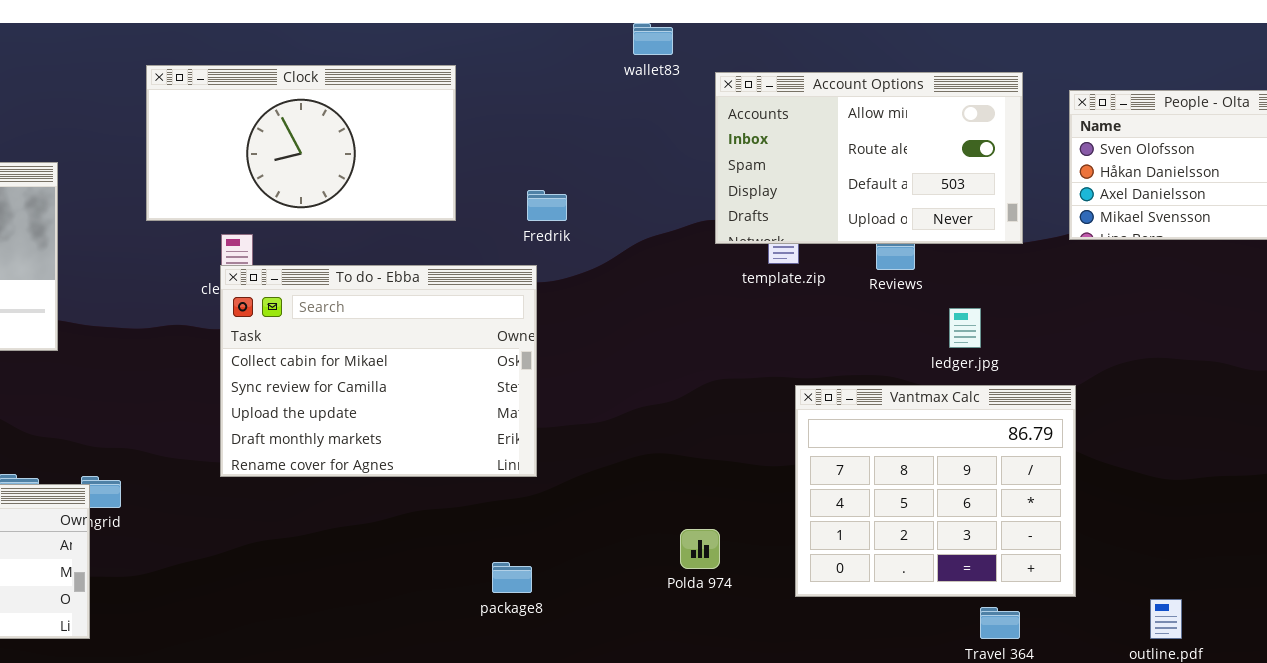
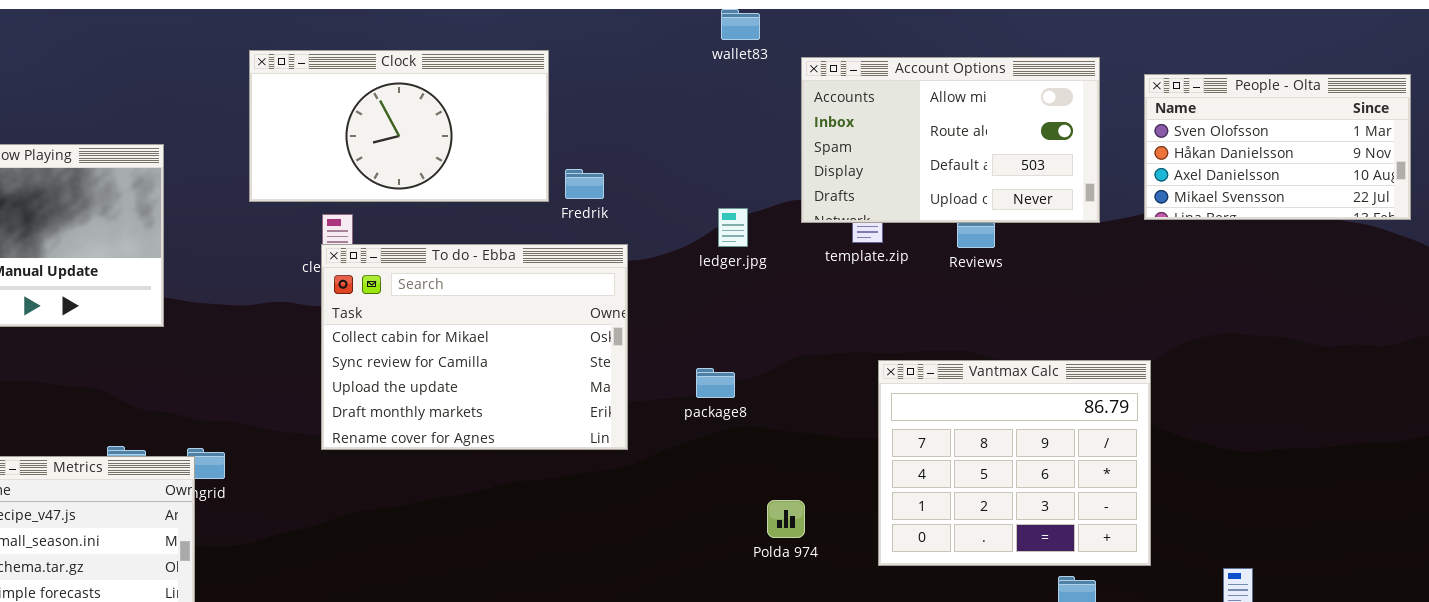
Fredrik: [527,190,567,221] -> [565,169,604,199], moved
ledger.jpg: [949,308,981,348] -> [718,208,748,247], moved
package8: [492,562,532,593] -> [696,368,735,398], moved

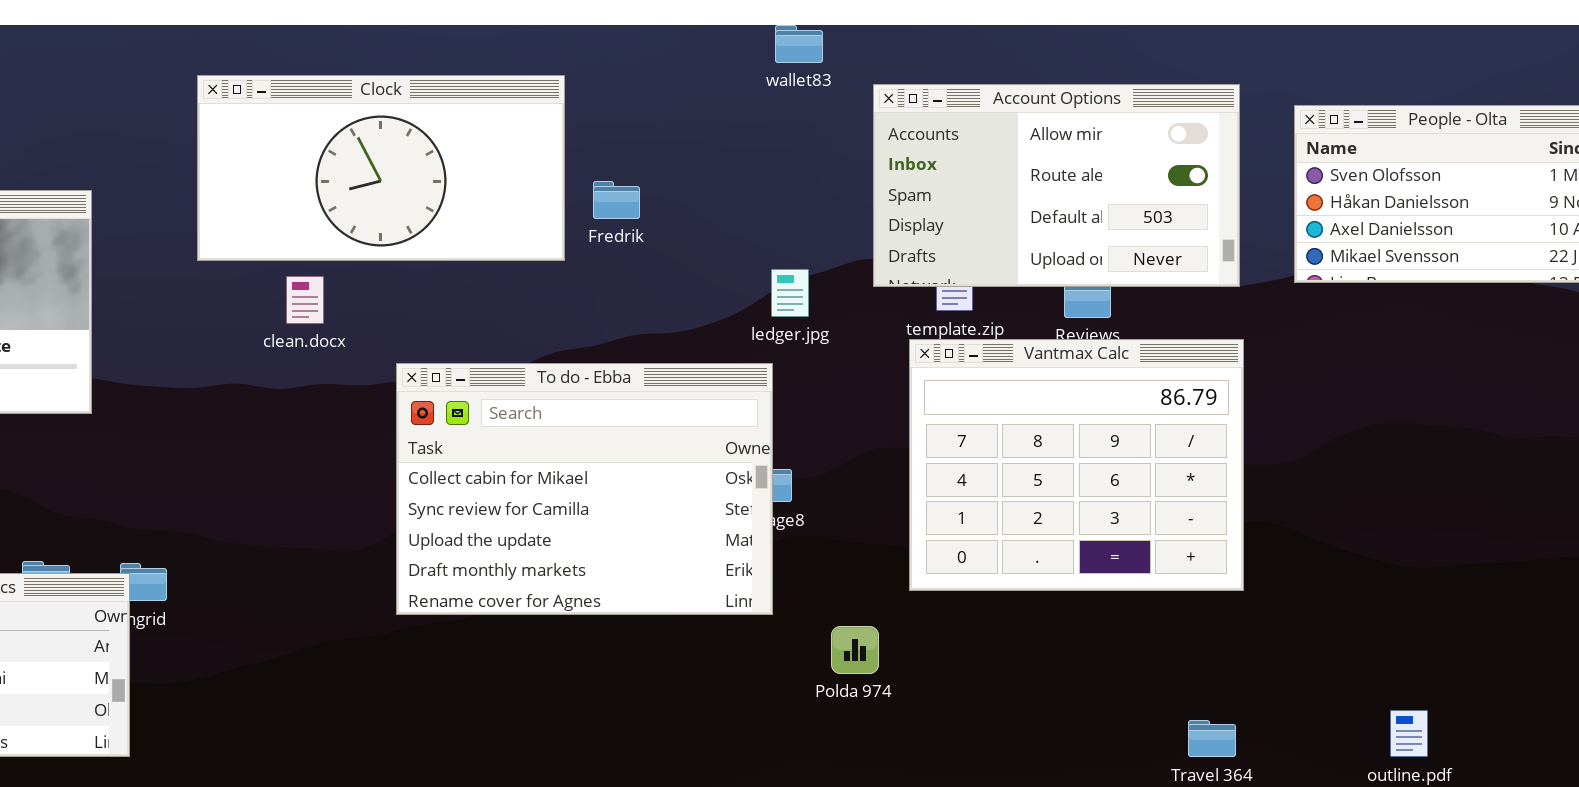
Fredrik: [565,169,604,199] -> [593,181,640,219], moved
To do - Ebba: [321,244,628,450] -> [396,363,773,615], moved
Vantmax Calc: [878,360,1151,566] -> [909,339,1244,591], moved

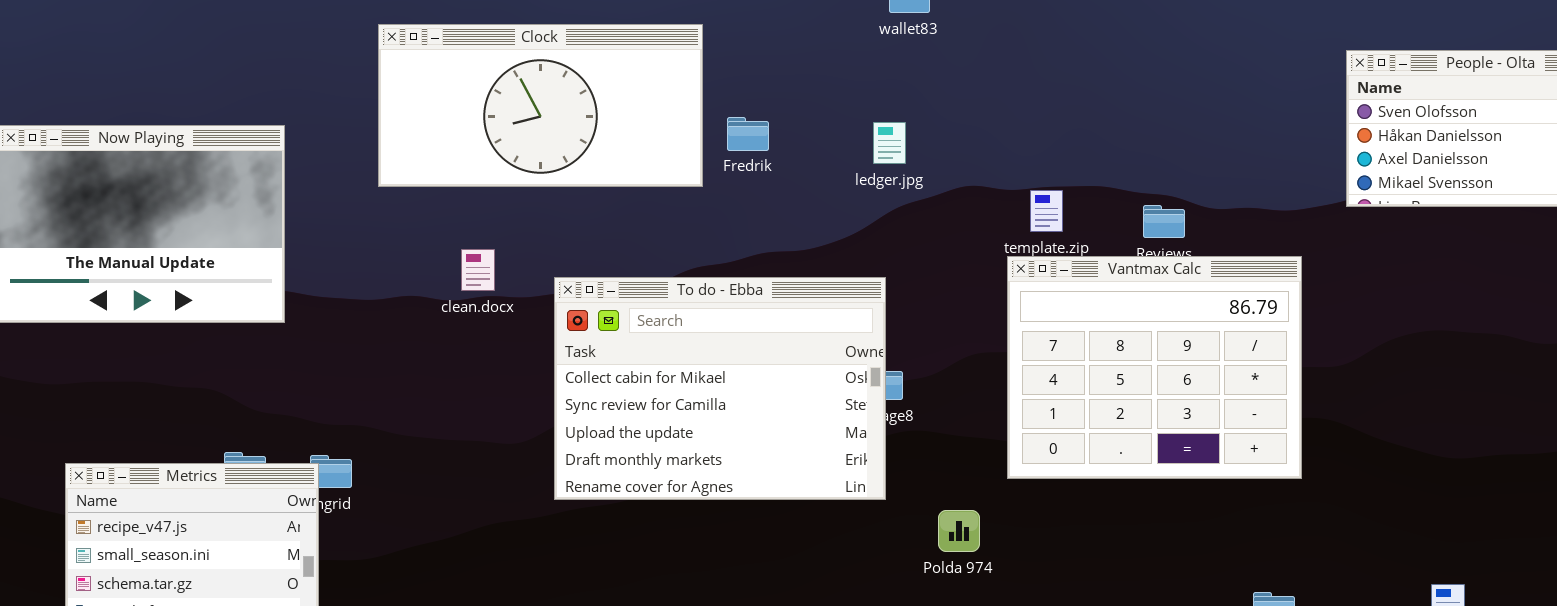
Account Options: [873,84,1240,287] -> none, closed
ledger.jpg: [771,269,809,317] -> [873,122,906,164], moved
clean.docx: [286,276,324,324] -> [461,249,495,291], moved

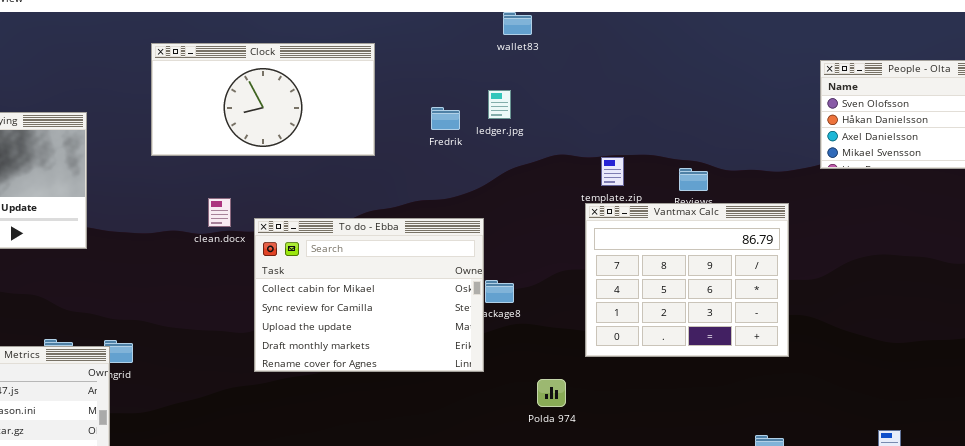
Fredrik: [727,117,769,151] -> [431,107,460,130], moved
ledger.jpg: [873,122,906,164] -> [488,90,511,119], moved
To do - Ebba: [554,277,886,500] -> [254,218,484,372], moved

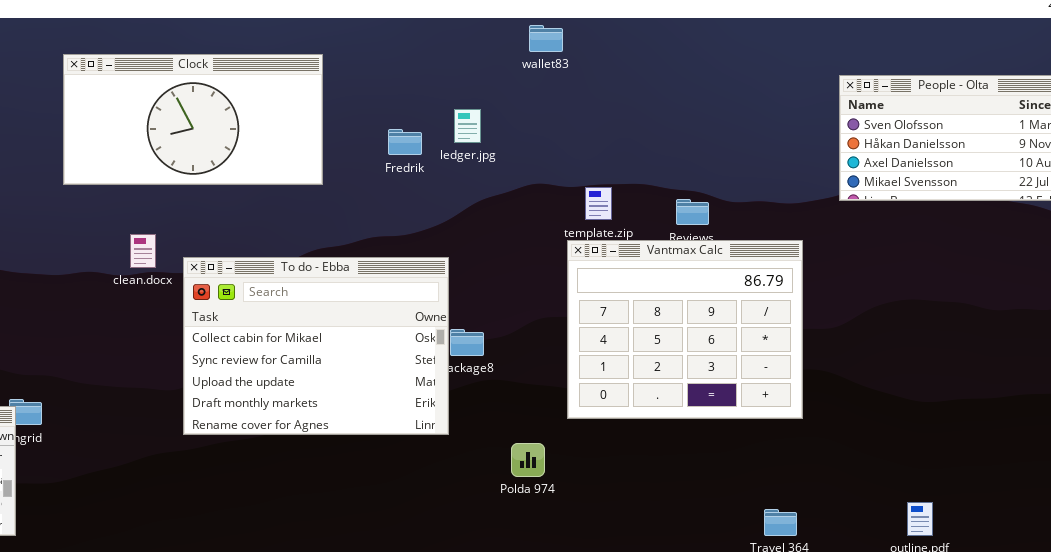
wallet83: [503,12,532,35] -> [529,25,563,52], moved

